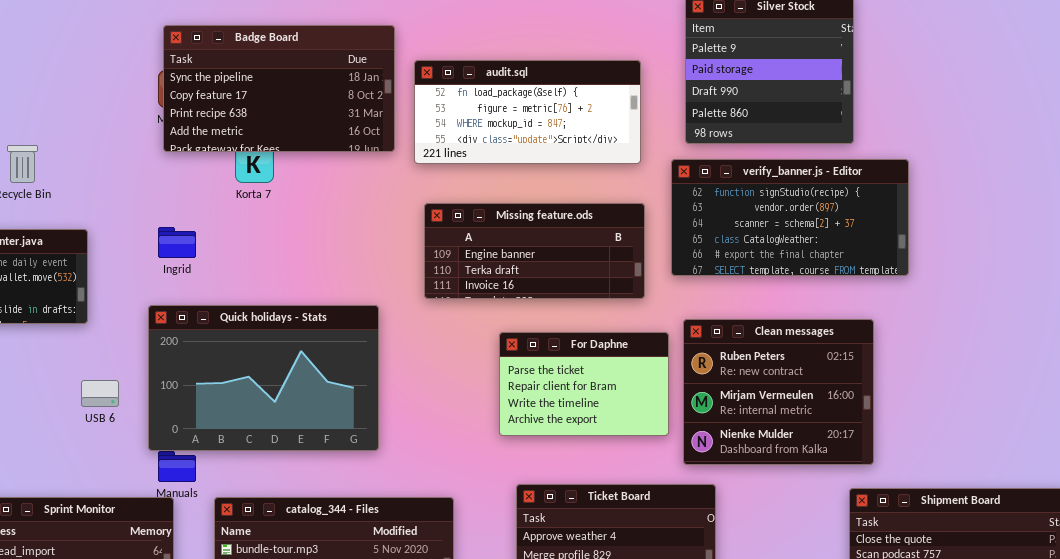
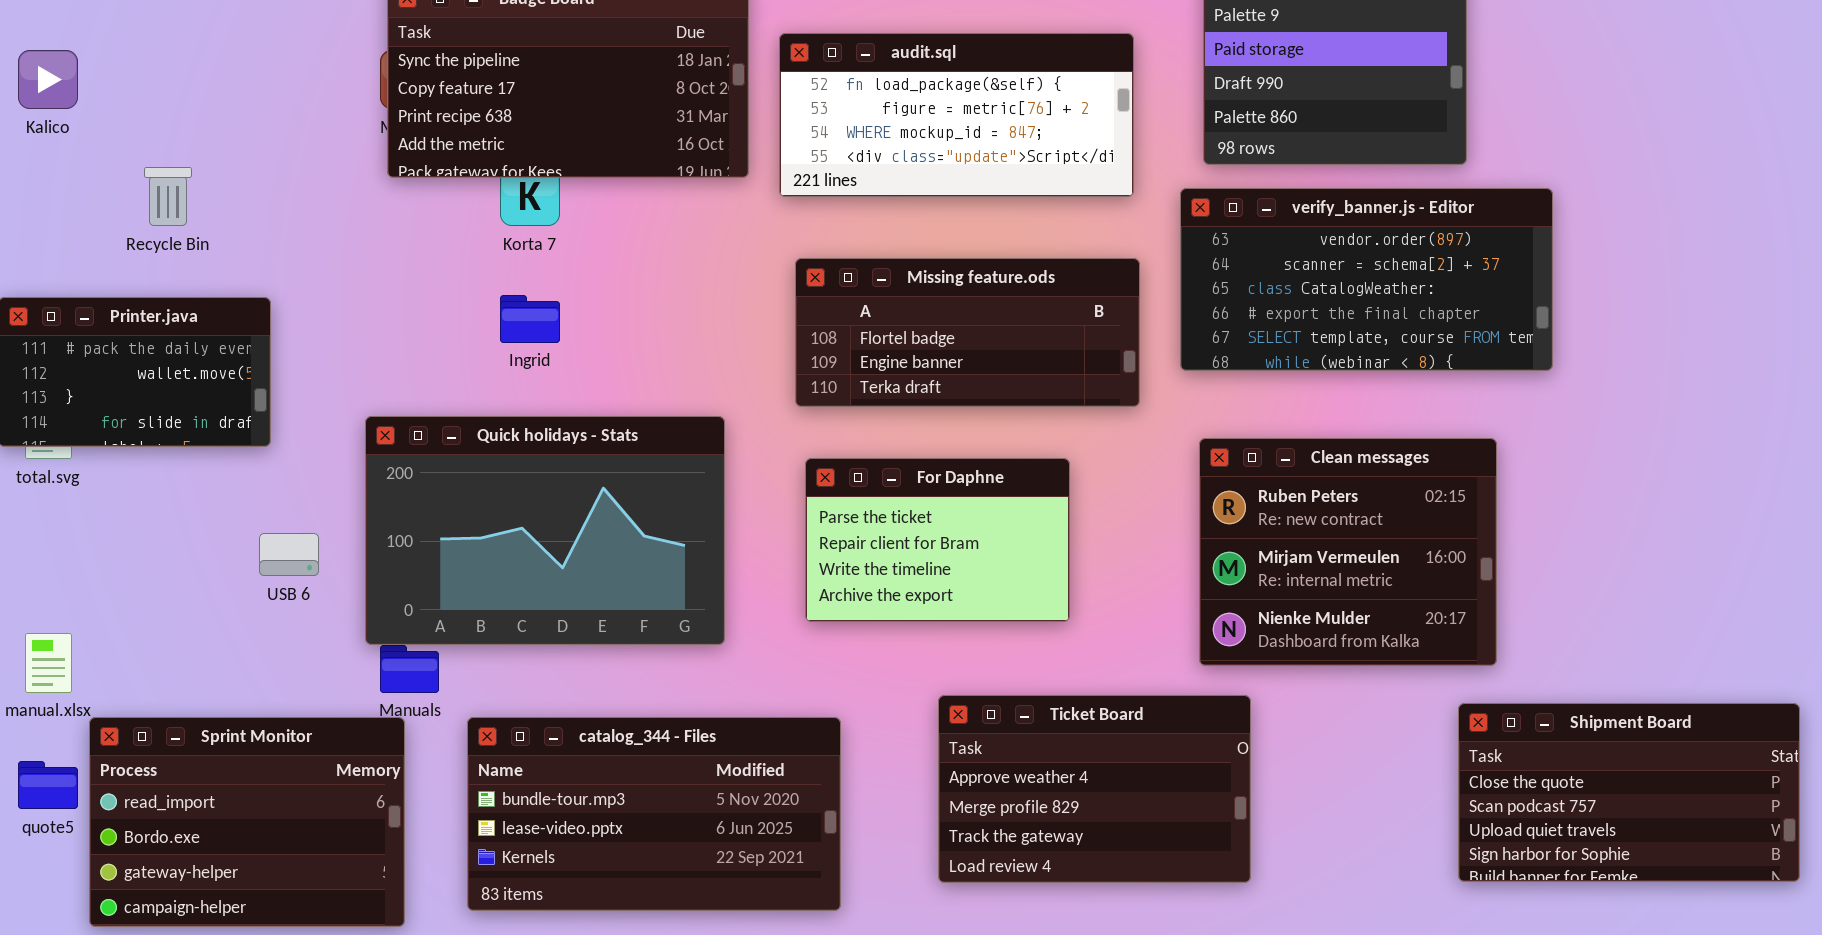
verify_banner.js - Editor: [671,159,909,276] -> [1180,188,1553,371], scrolled down 1 row
Missing feature.ods: [424,203,645,299] -> [795,258,1140,407], scrolled up 1 row
Ingrid: [158,227,196,258] -> [500,295,560,343], moved
For Daphne: [499,332,669,436] -> [805,458,1070,622], moved

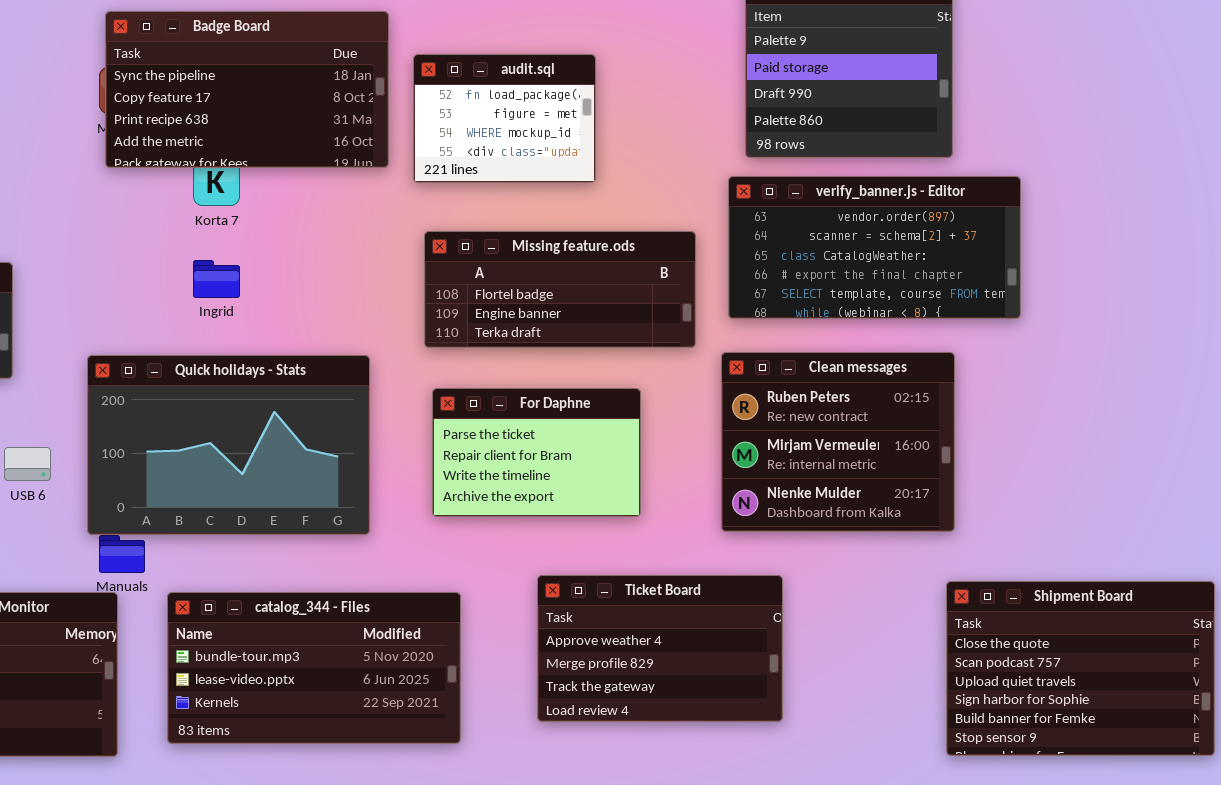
audit.sql: [779,33,1134,197] -> [413,54,596,183], resized
Clean messages: [1199,438,1497,666] -> [721,352,955,532], moved
Shipment Board: [1458,703,1800,882] -> [946,581,1215,756], resized

